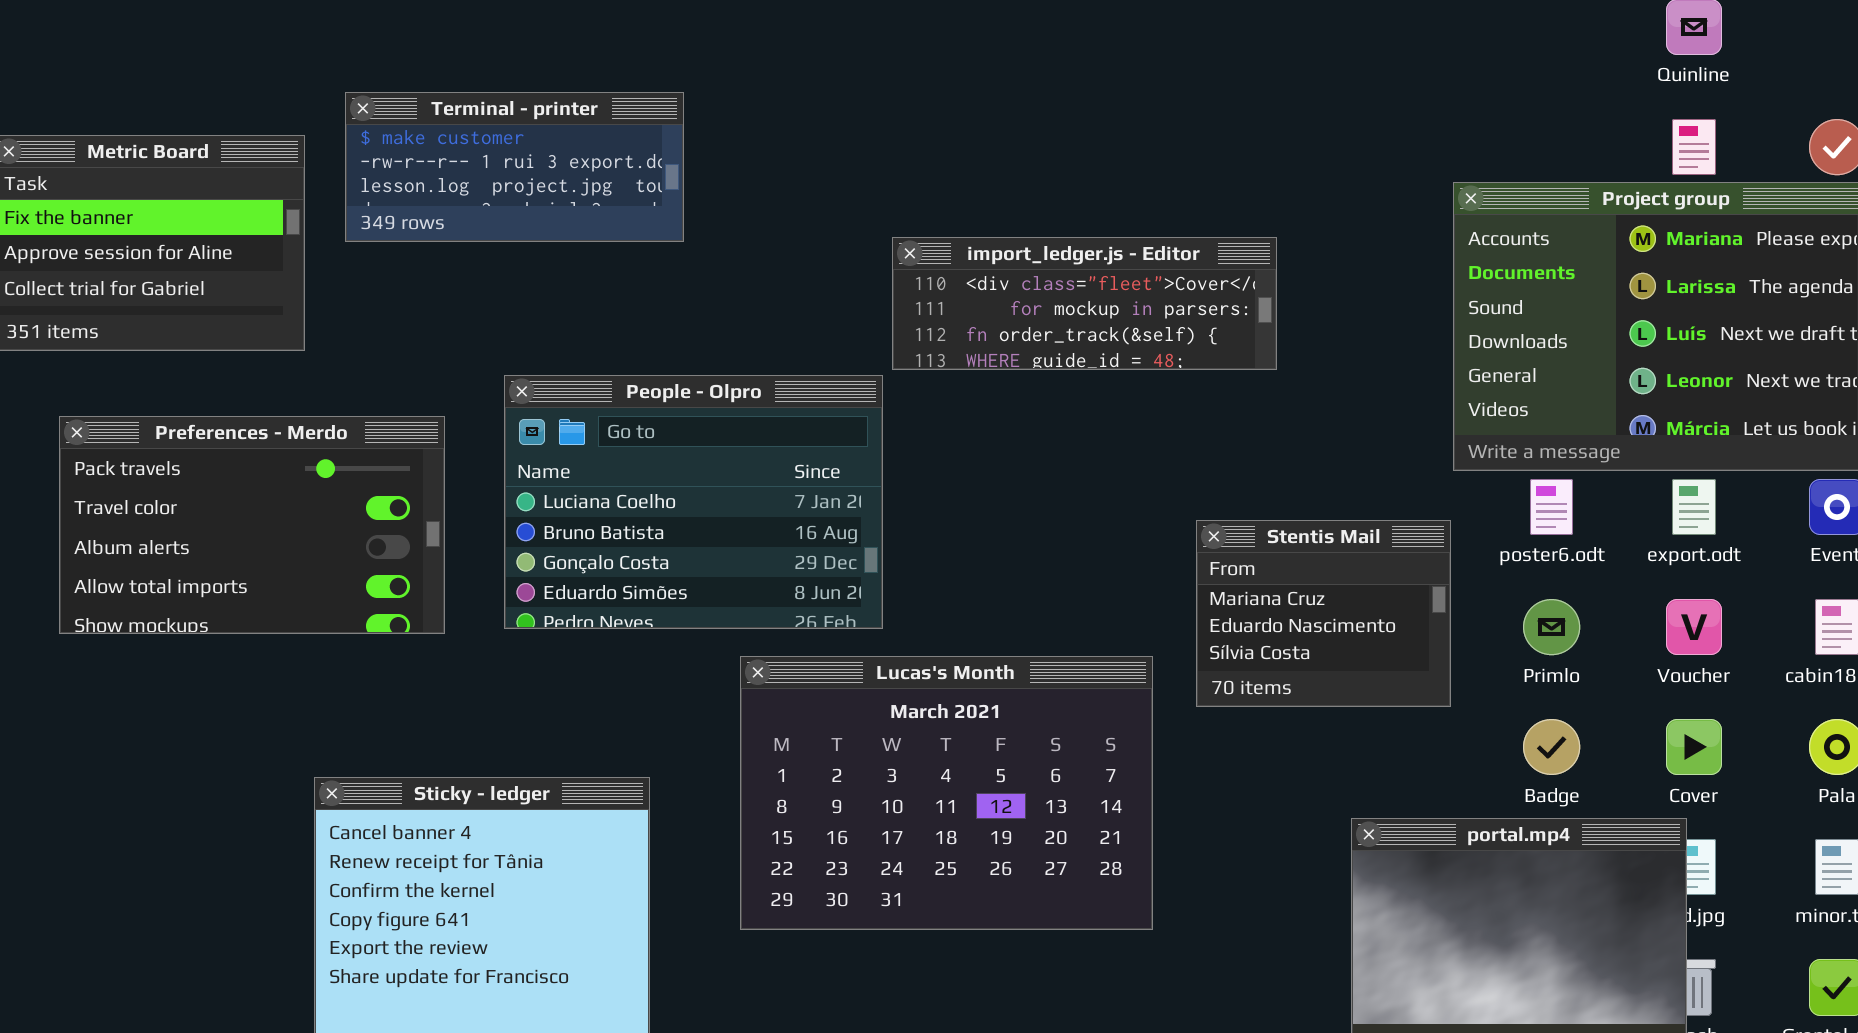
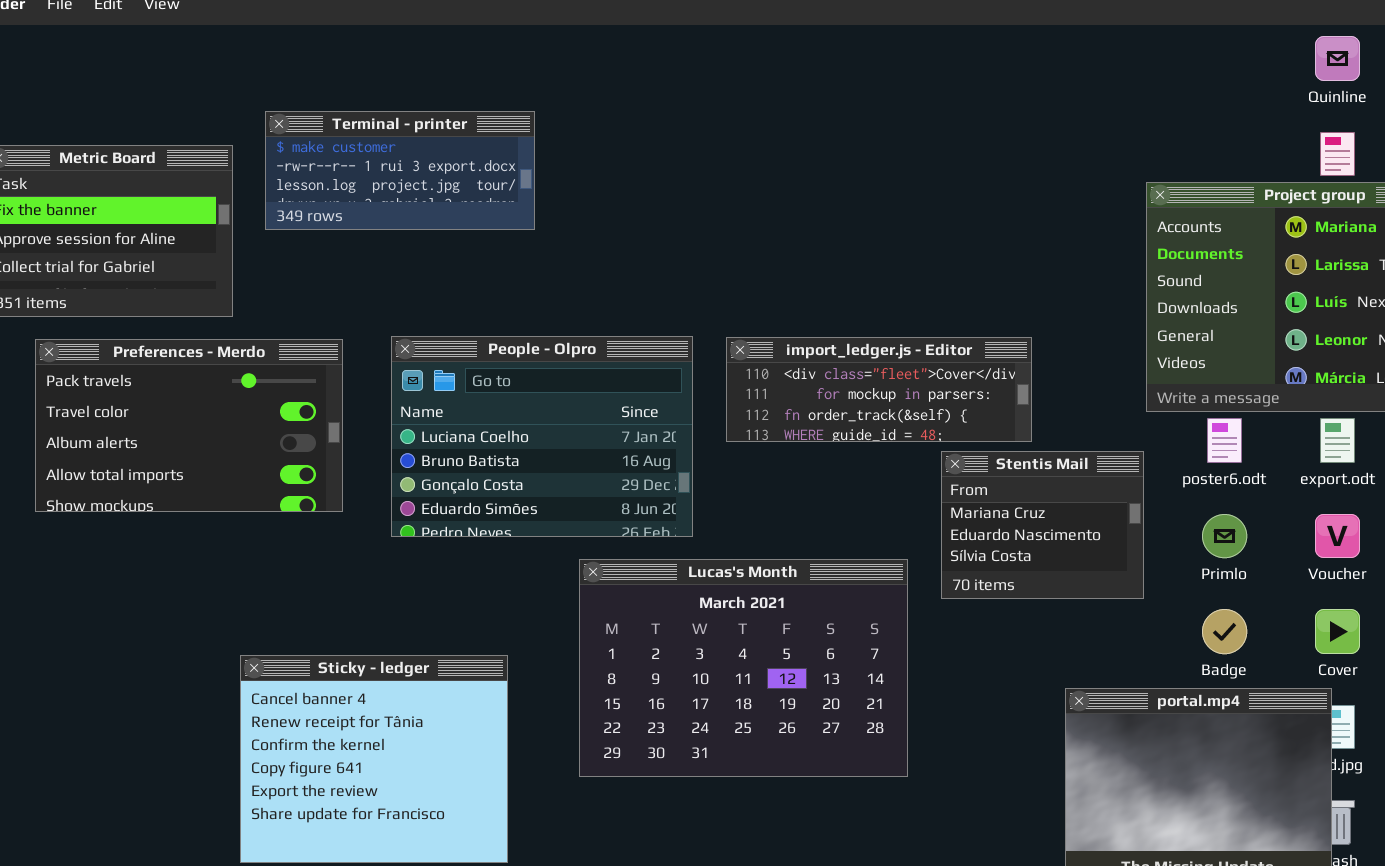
import_ledger.js - Editor: [892,237,1277,370] -> [726,337,1032,442], moved
Preferences - Merdo: [59,416,445,634] -> [35,339,343,512], moved

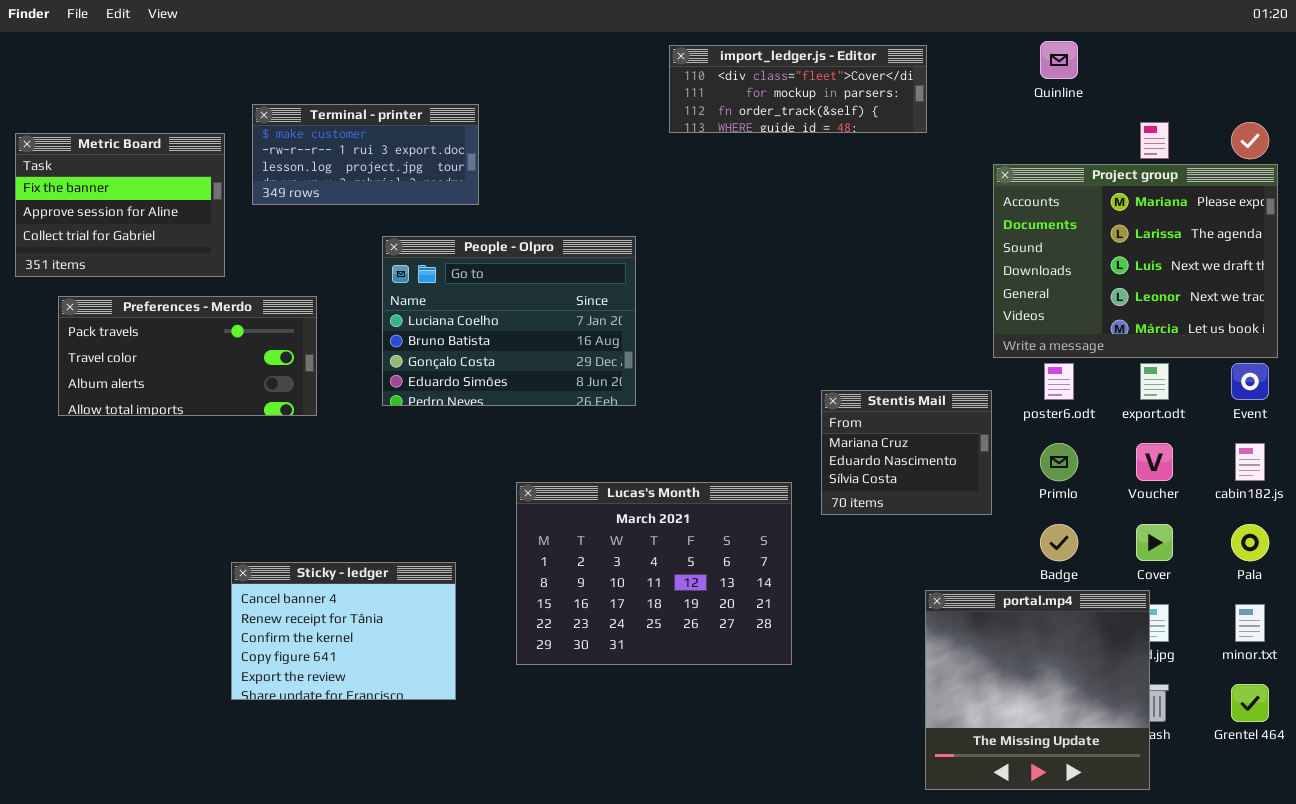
Quinline: [1315,36,1360,81] -> [1040,41,1078,79], moved
People - Olpro: [391,336,693,537] -> [382,236,636,406], moved
import_ledger.js - Editor: [726,337,1032,442] -> [669,45,927,133], moved
Preferences - Merdo: [35,339,343,512] -> [58,296,317,416], resized
Sticky - ledger: [240,655,508,863] -> [231,562,456,700], resized

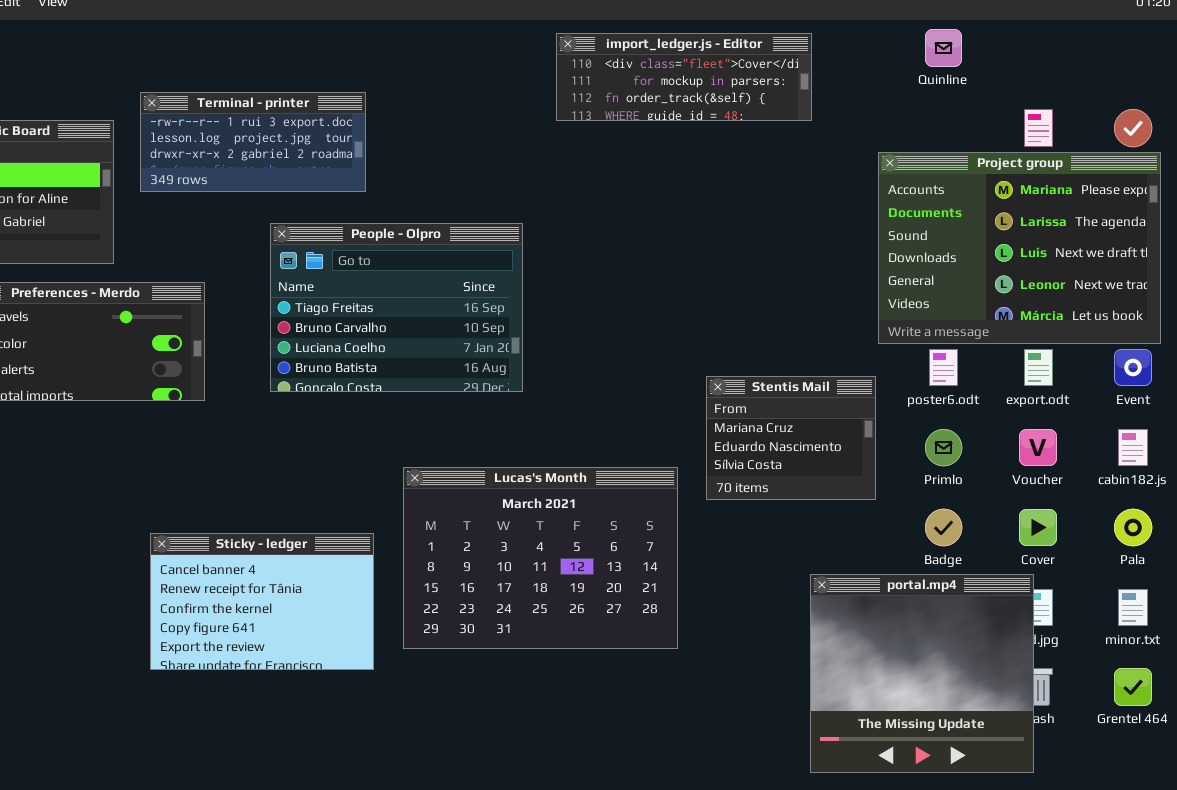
Terminal - printer: [252,104,479,205] -> [140,92,366,192], scrolled down 1 row
People - Olpro: [382,236,636,406] -> [270,223,523,392], scrolled up 2 rows
Sticky - ledger: [231,562,456,700] -> [150,533,374,670], moved

